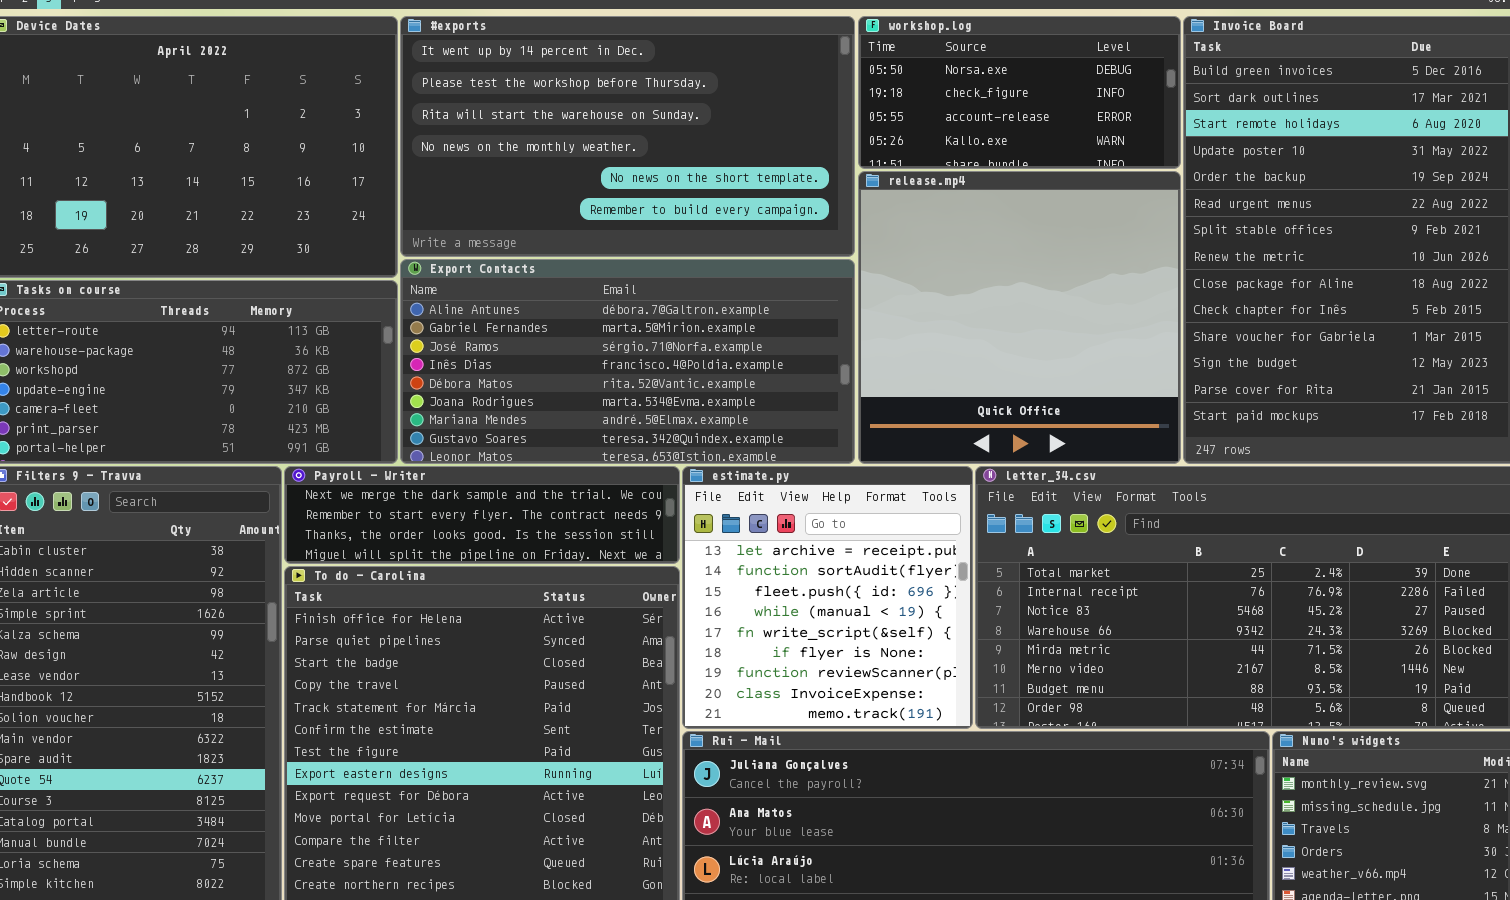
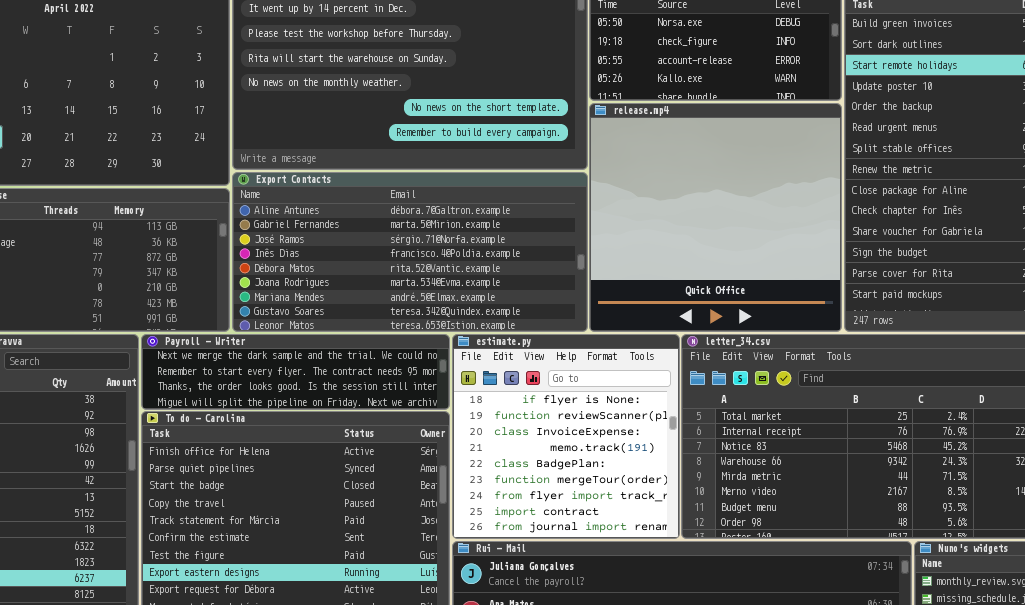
estimate.py: [682,466,973,729] -> [452,334,680,539], scrolled down 5 rows

